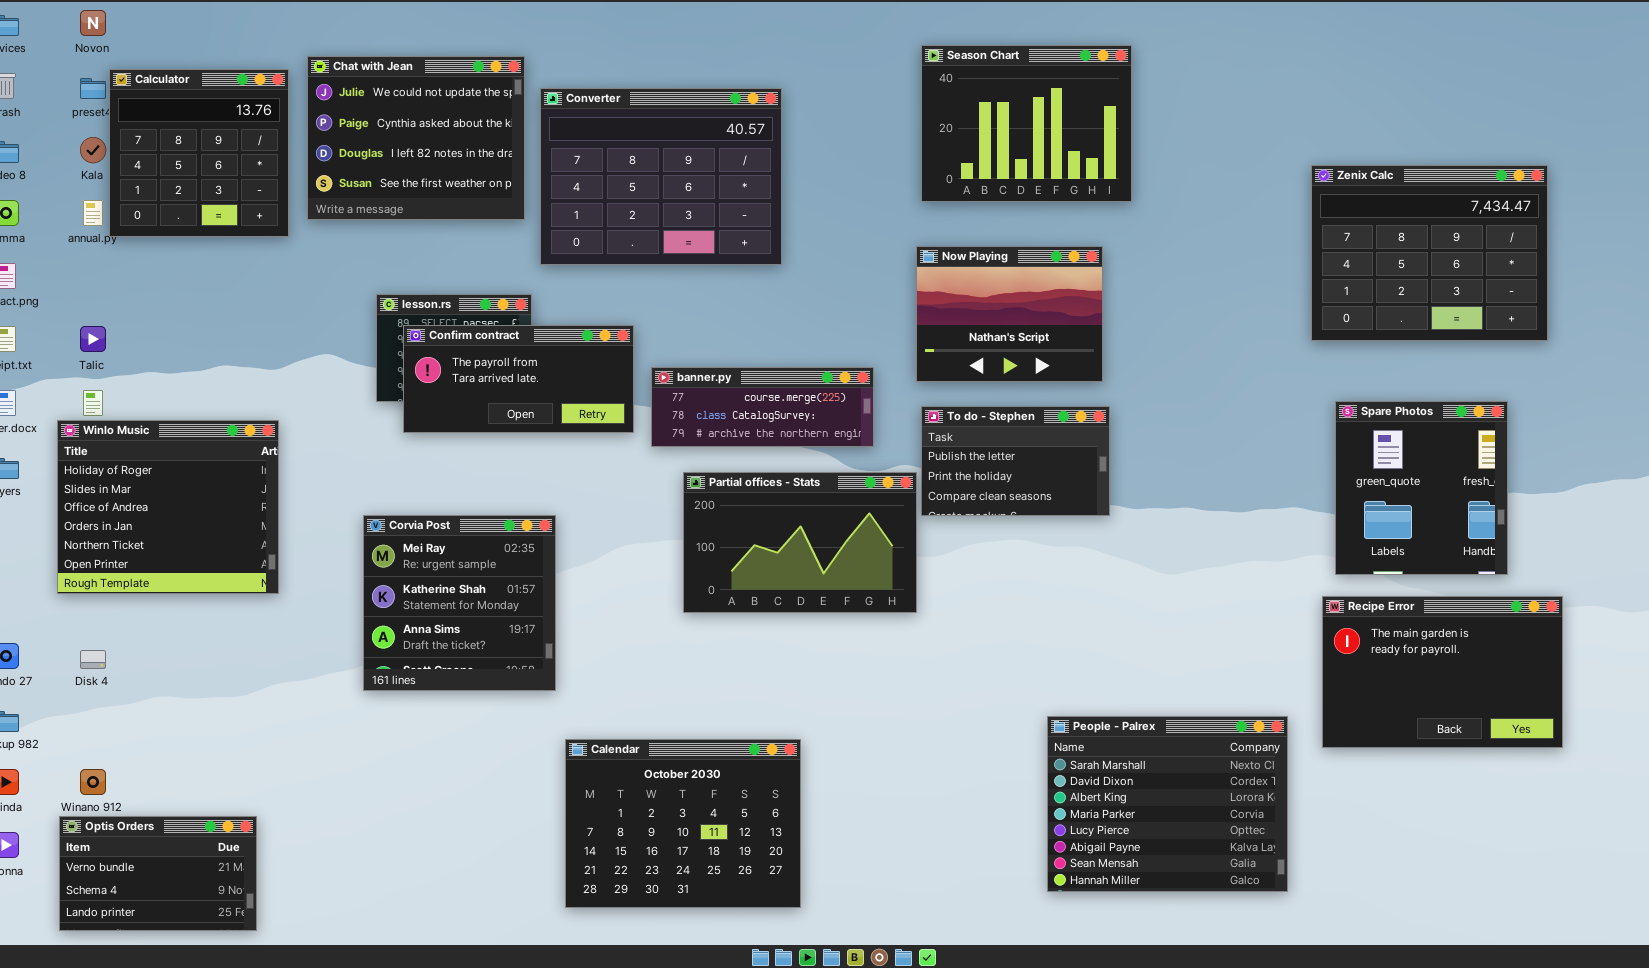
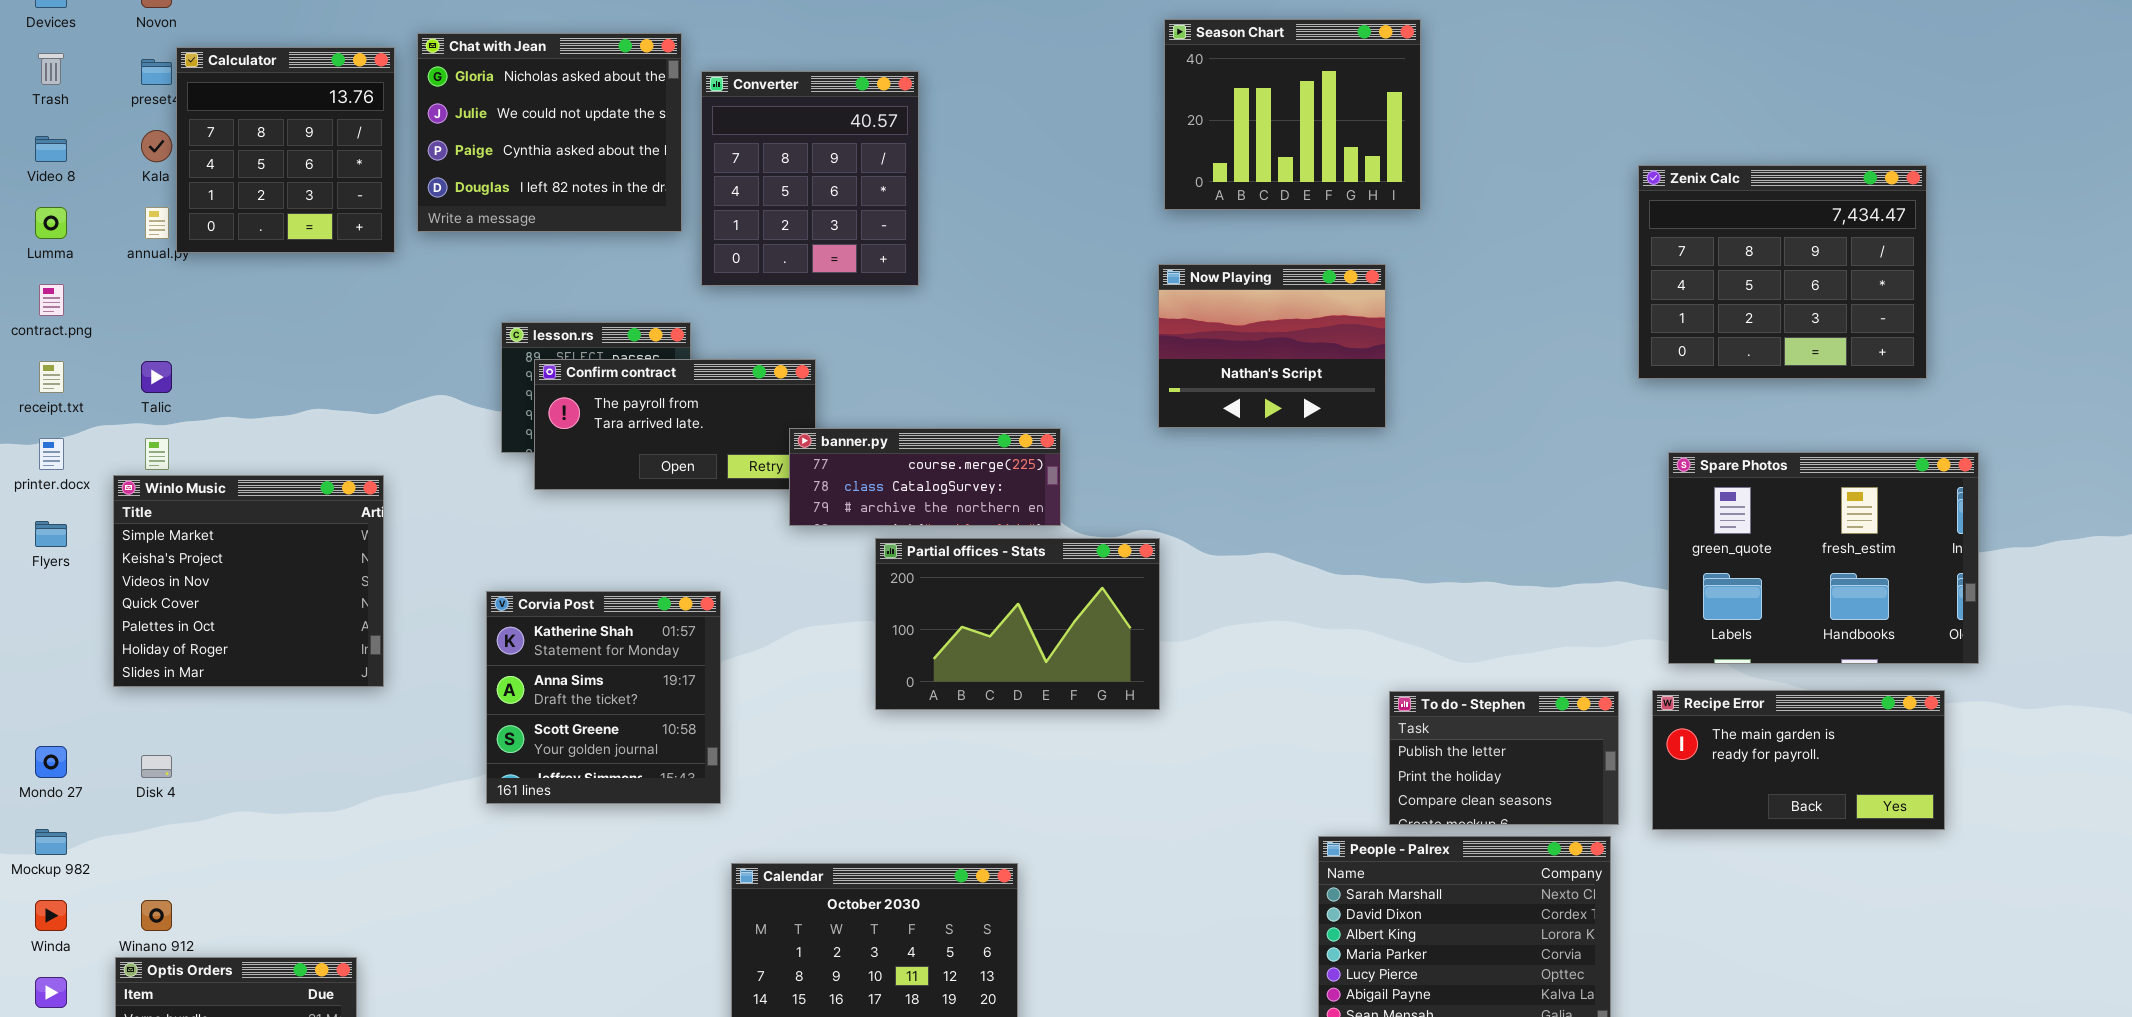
Chat with Jean: [307,56,525,220] -> [417,33,682,232], scrolled up 1 row
Converter: [540,88,782,265] -> [701,71,919,286], resized
banner.py: [651,367,874,447] -> [789,428,1061,526], moved
Spare Photos: [1335,401,1508,575] -> [1668,452,1979,664], resized
To do - Stephen: [921,406,1110,516] -> [1389,691,1619,825], moved
Winlo Music: [57,420,279,594] -> [113,475,384,687], scrolled up 5 rows
Corvia Post: [363,515,556,691] -> [486,591,721,804], scrolled down 1 row
Recipe Error: [1322,596,1563,748] -> [1652,690,1945,830], resized

